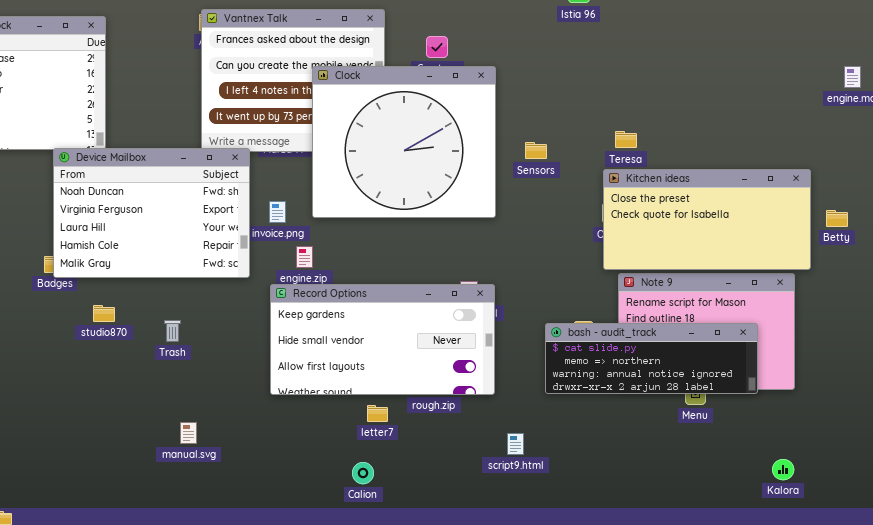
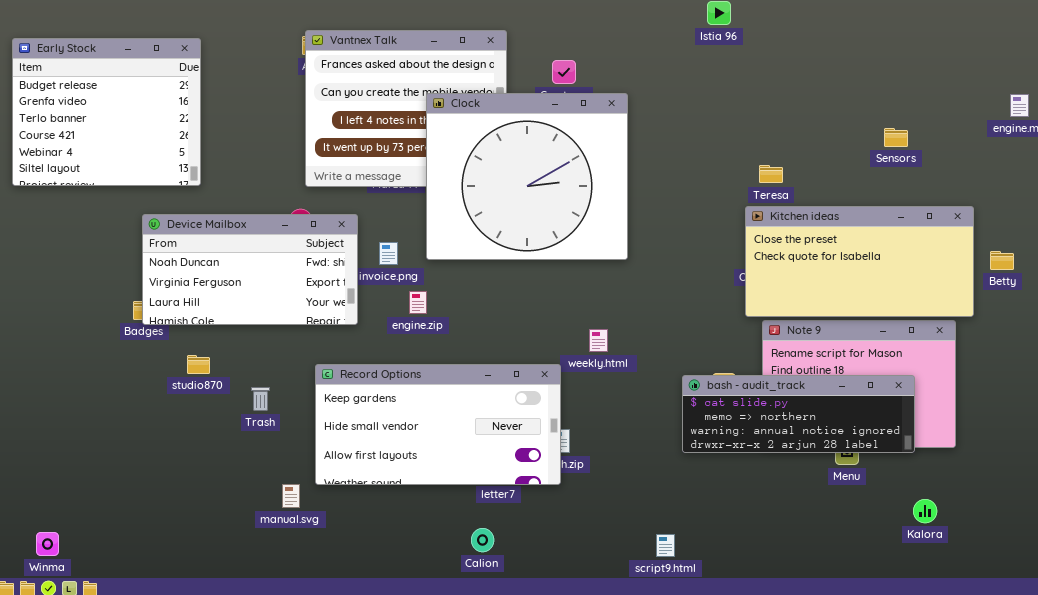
Sensors: [525,142,547,159] -> [884,128,908,147], moved
Device Mailbox: [53,148,250,278] -> [142,214,358,325], resized
Record Options: [270,284,495,395] -> [315,364,561,485], moved
Trash: [164,320,181,342] -> [251,387,270,411], moved
script9.html: [507,433,524,455] -> [656,534,675,557], moved
Kalora: [772,459,794,480] -> [913,499,937,523], moved

